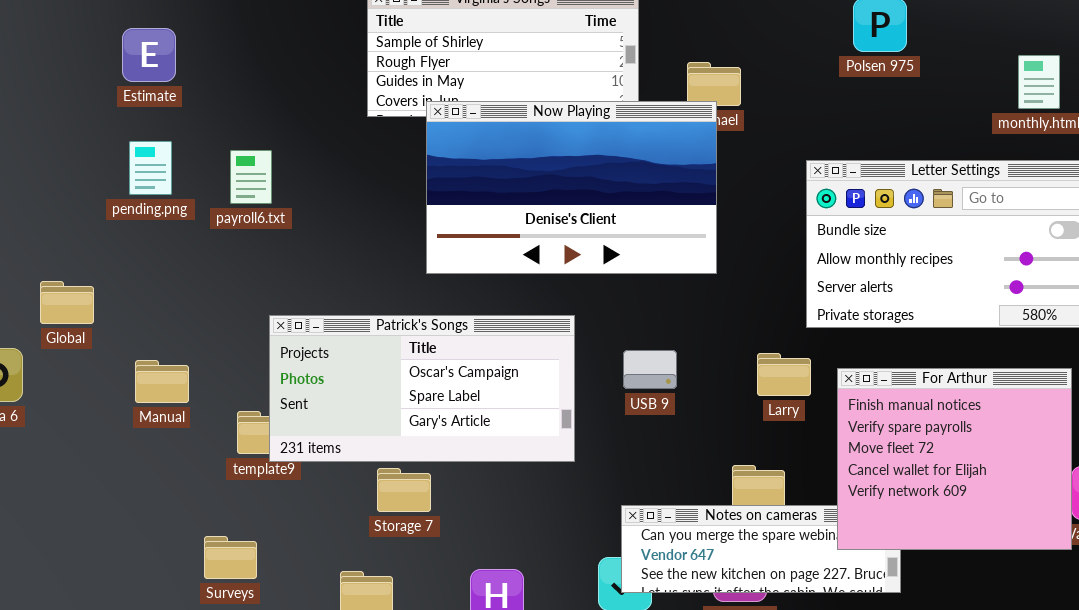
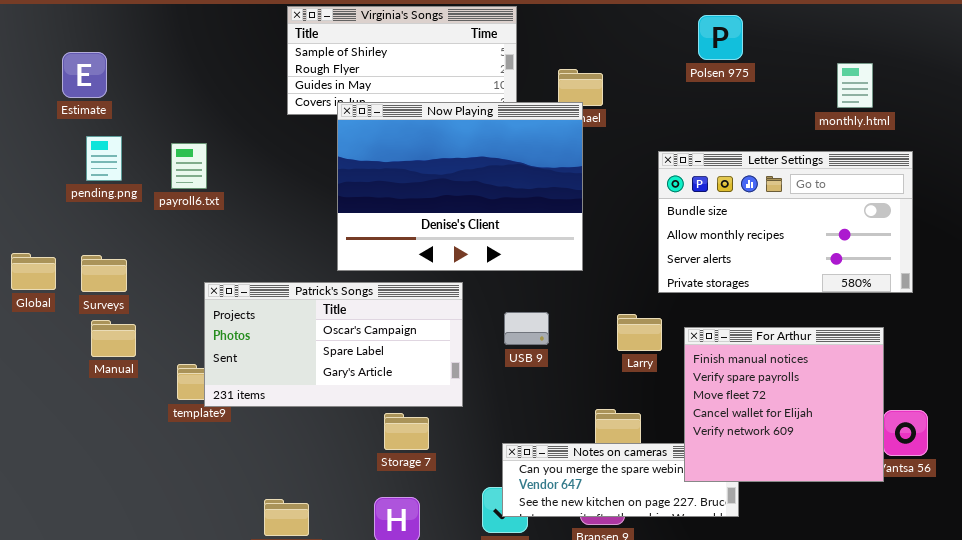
Estimate: [122,28,176,82] -> [62,52,107,98], moved
Now Playing: [426,101,717,274] -> [337,102,583,271], resized
Storage 7: [377,468,431,512] -> [384,413,429,450], moved
Surveys: [204,536,257,579] -> [81,255,127,292], moved

